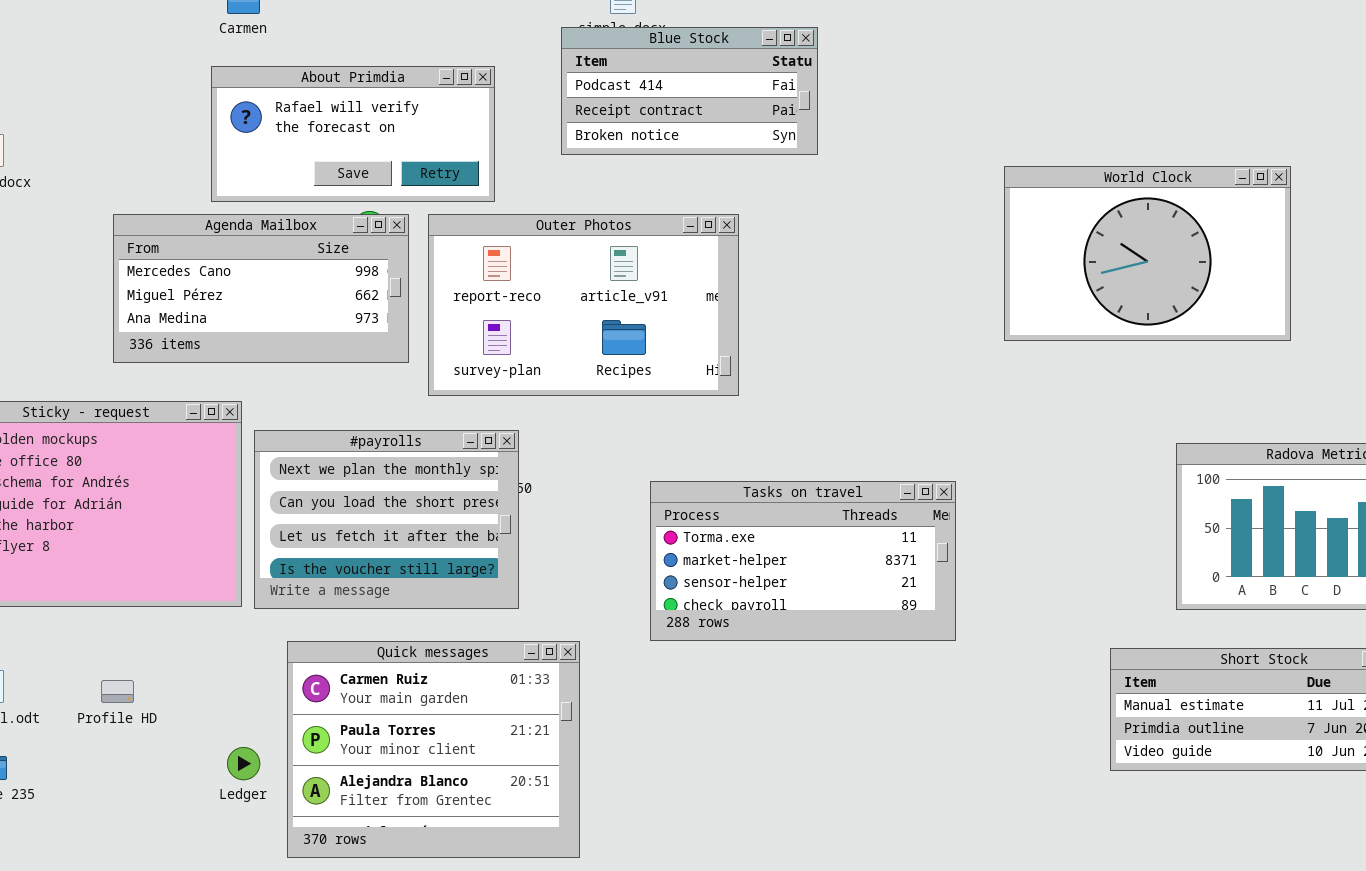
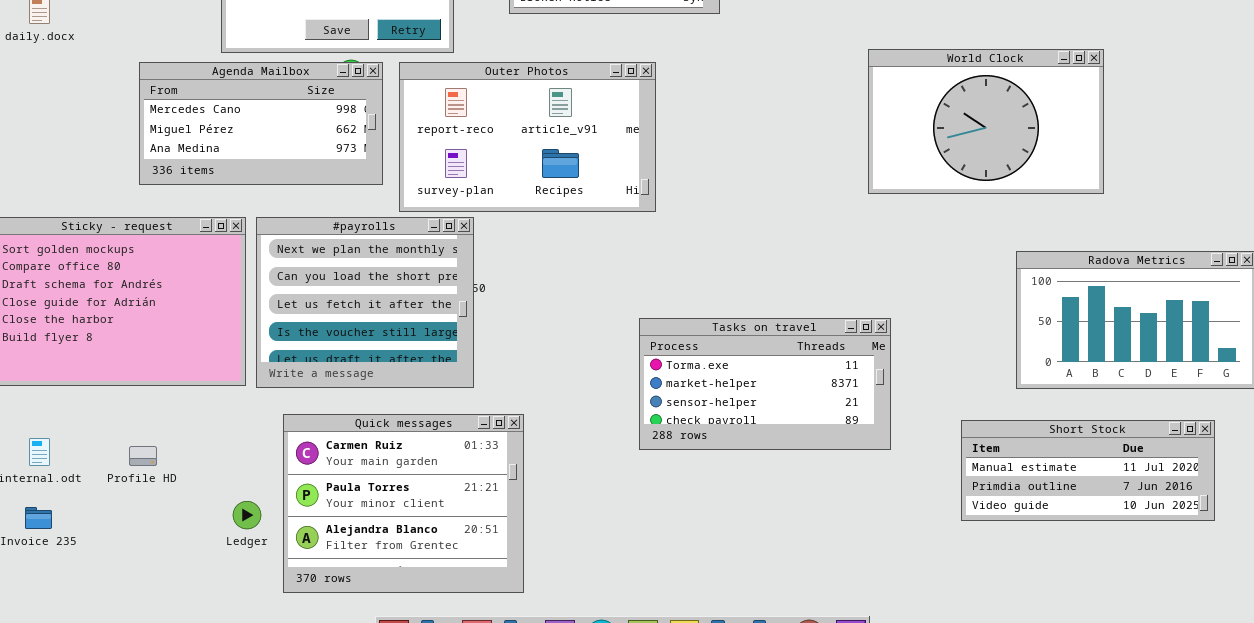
World Clock: [1004,166,1291,341] -> [868,49,1104,194], moved
#payrolls: [254,430,519,609] -> [256,217,474,388], resized
Tasks on travel: [650,481,956,641] -> [639,318,891,450], moved

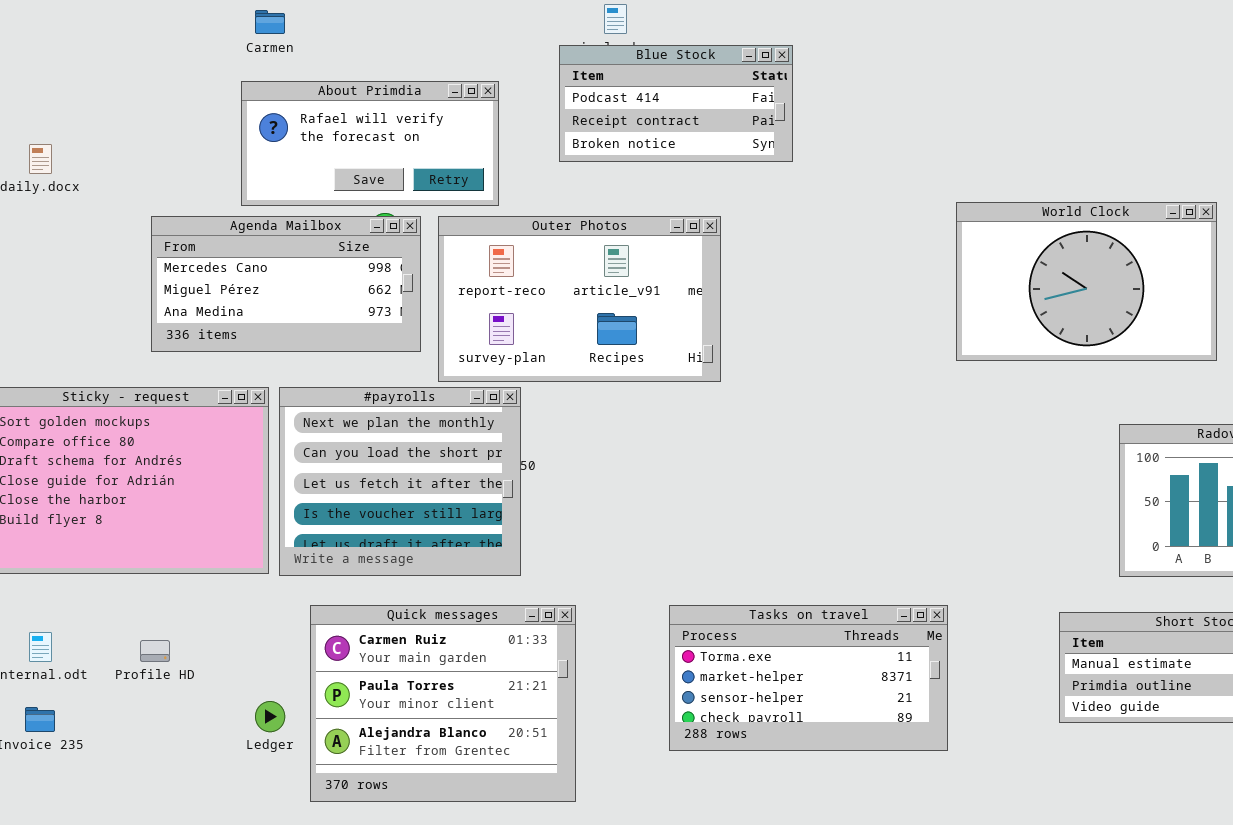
Tasks on travel: [639,318,891,450] -> [669,605,948,751], moved

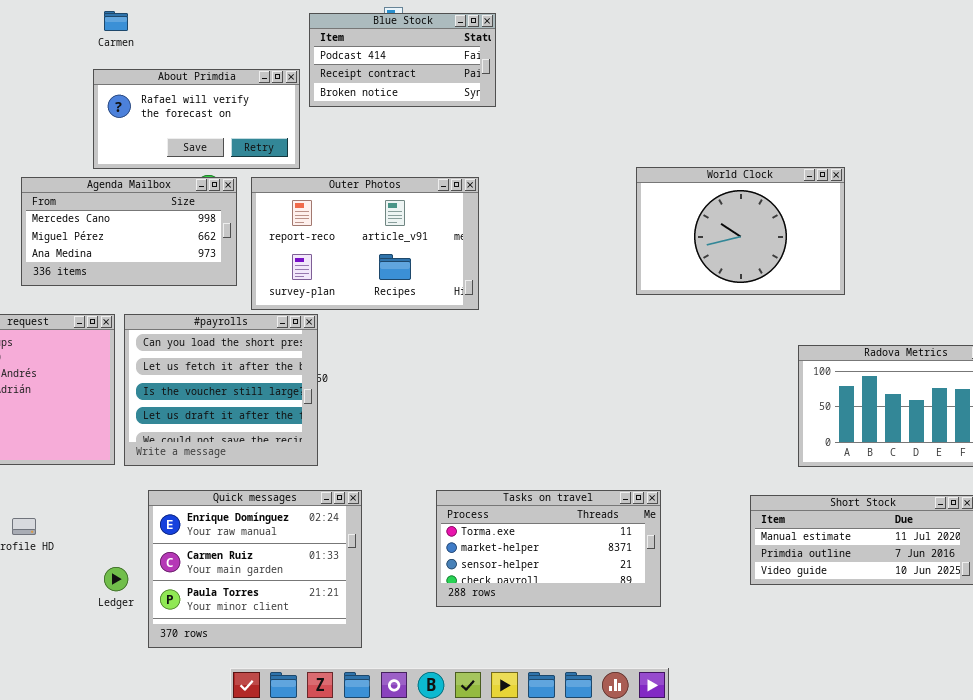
Blue Stock: [559,45,793,162] -> [309,13,496,107], moved
World Clock: [956,202,1217,361] -> [636,167,845,295], moved
#payrolls: [279,387,521,576] -> [124,314,318,466], scrolled down 1 row
Quick messages: [310,605,576,802] -> [148,490,362,648], scrolled up 1 row

